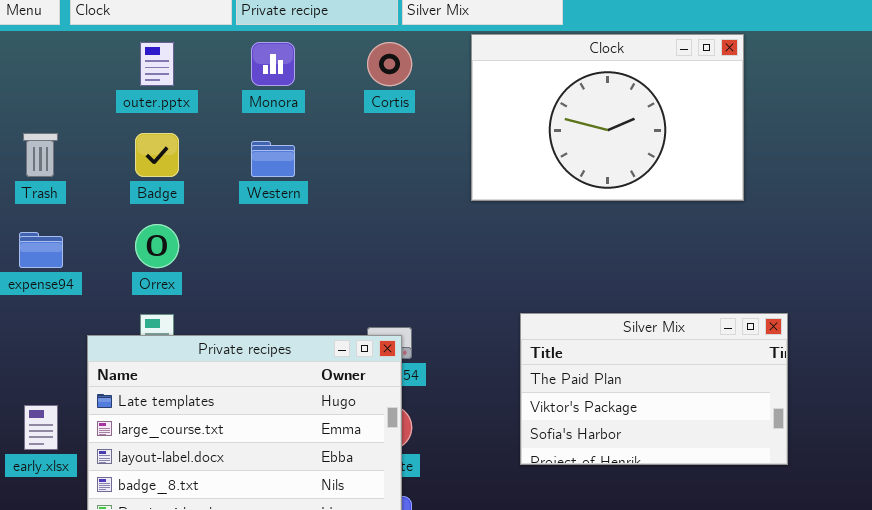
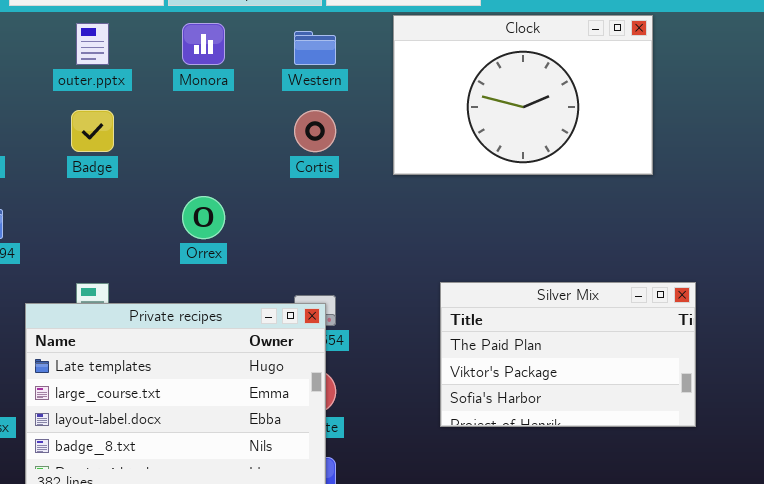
Cortis: [367,42,412,86] -> [294,110,336,152], moved
Western: [251,141,295,177] -> [294,31,336,65], moved
Orrex: [135,224,179,268] -> [182,196,225,239], moved

